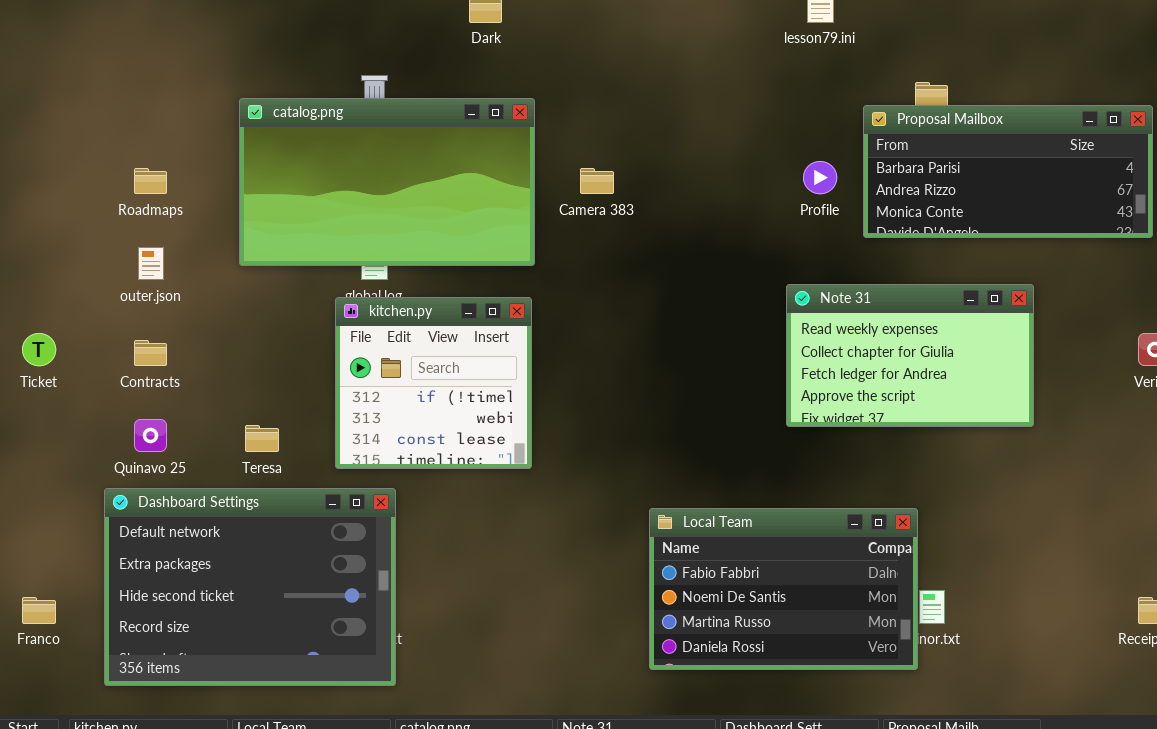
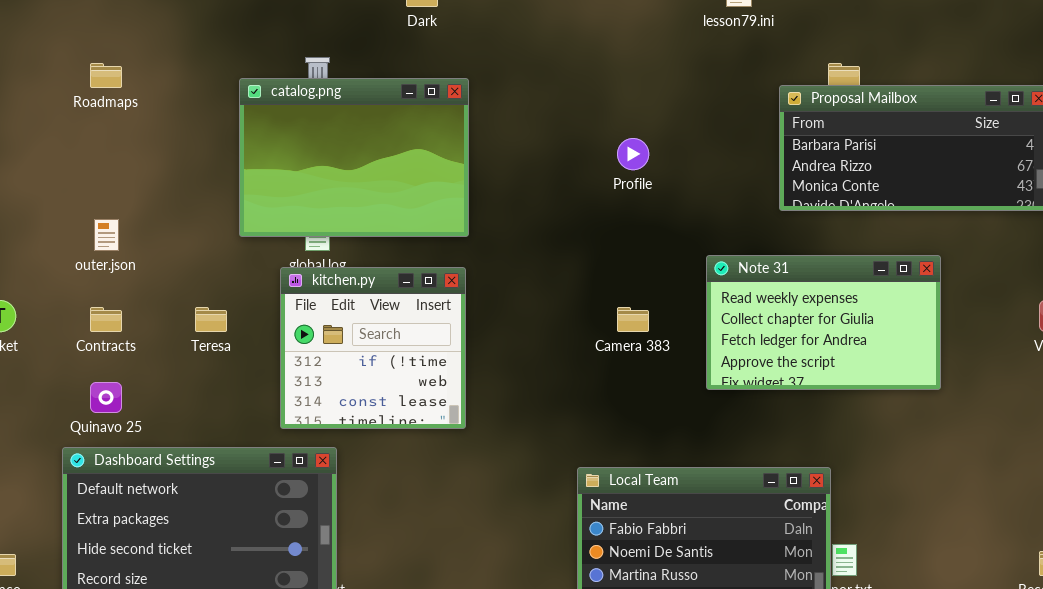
catalog.png: [239,98,535,266] -> [239,78,469,237], resized
Profile: [803,161,837,194] -> [617,138,649,170], moved
Roadmaps: [134,168,167,194] -> [90,63,122,88], moved
Camera 383: [580,168,614,194] -> [617,307,649,332], moved
Teresa: [245,425,279,452] -> [195,307,227,332], moved

